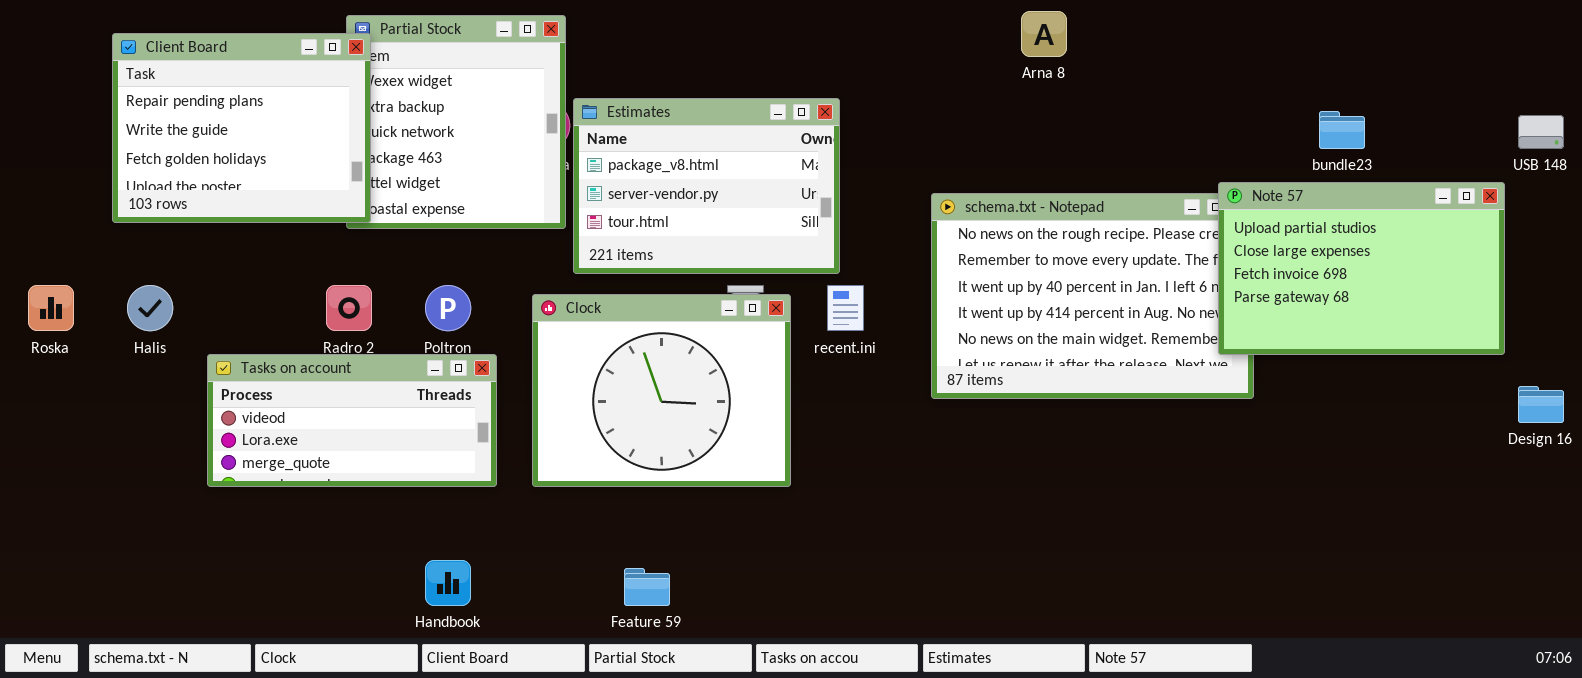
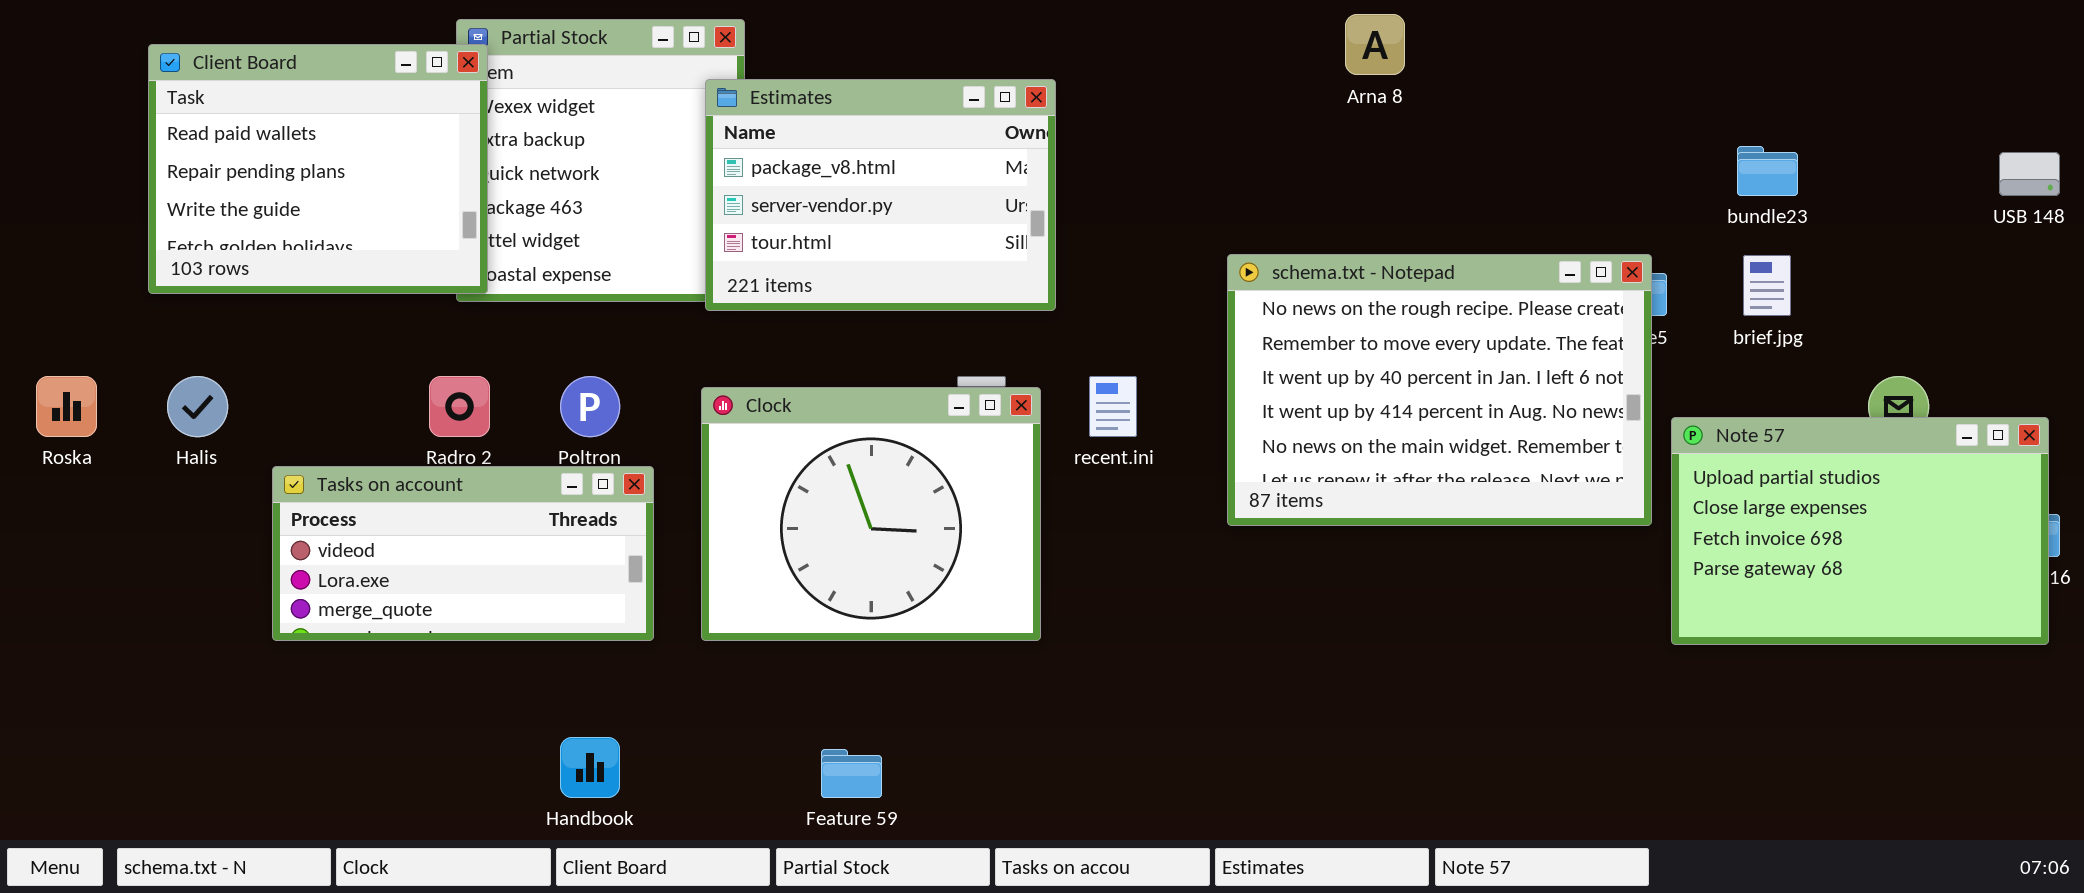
Client Board: [112,33,371,223] -> [148,44,488,294], scrolled up 1 row
Estimates: [573,98,840,274] -> [705,79,1056,311], moved
Note 57: [1218,182,1505,355] -> [1671,417,2049,645], moved

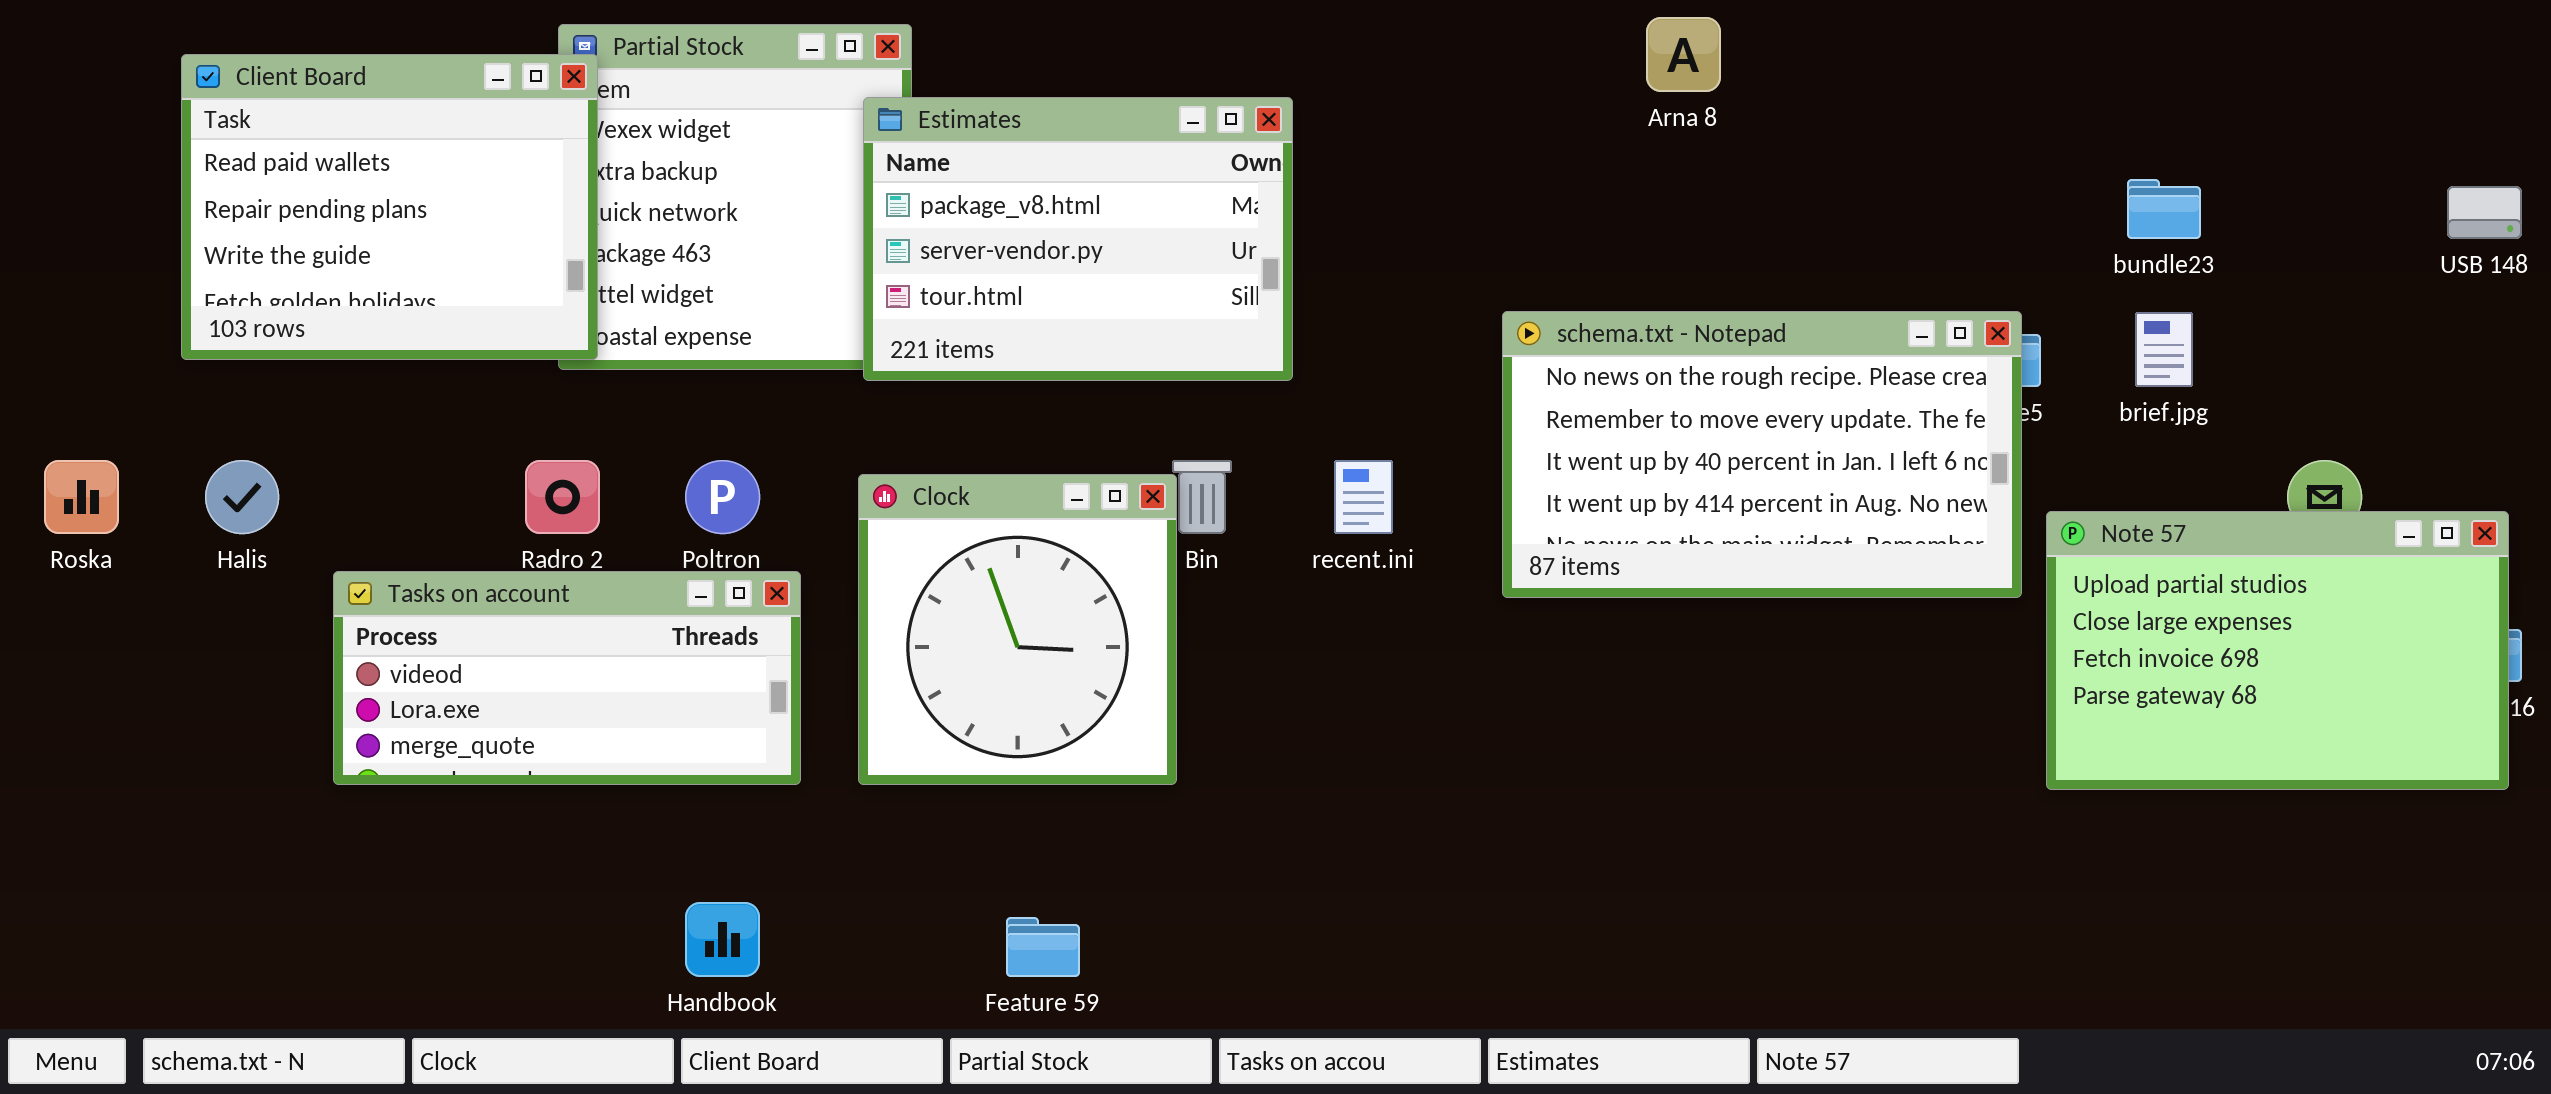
schema.txt - Notepad: [1227,254,1652,526] -> [1502,311,2022,598], resized
Clock: [701,387,1041,641] -> [858,474,1177,785], resized

